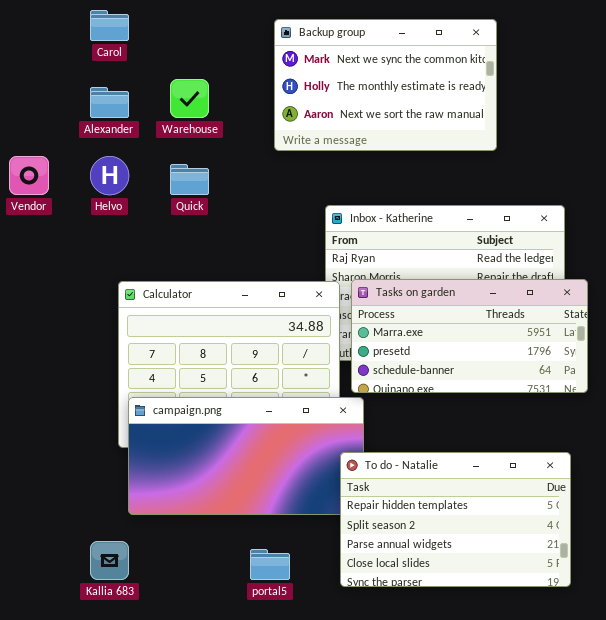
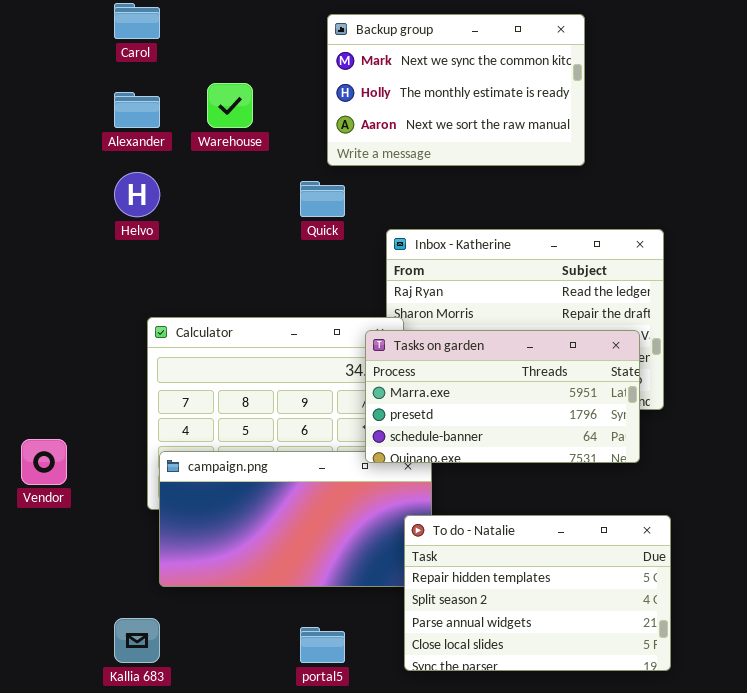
Vendor: [9,156,49,195] -> [21,439,67,485], moved
Quick: [170,164,209,195] -> [300,181,345,217], moved
Tasks on garden: [351,279,588,393] -> [365,330,640,463], moved

